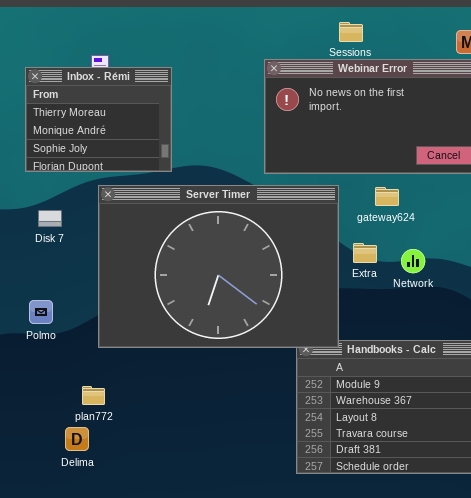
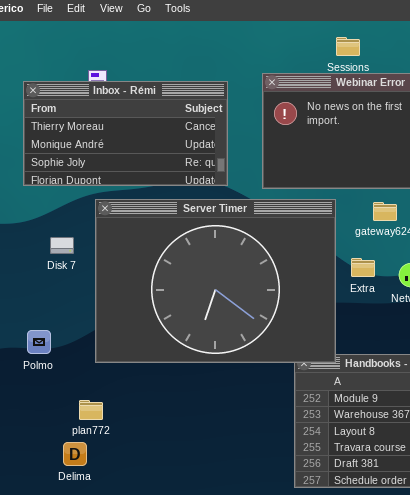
Inbox - Rémi: [25,67,172,172] -> [23,81,228,186], resized
Disk 7: [38,210,62,227] -> [50,237,74,254], moved
Polmo: [29,300,53,324] -> [27,330,51,354], moved

